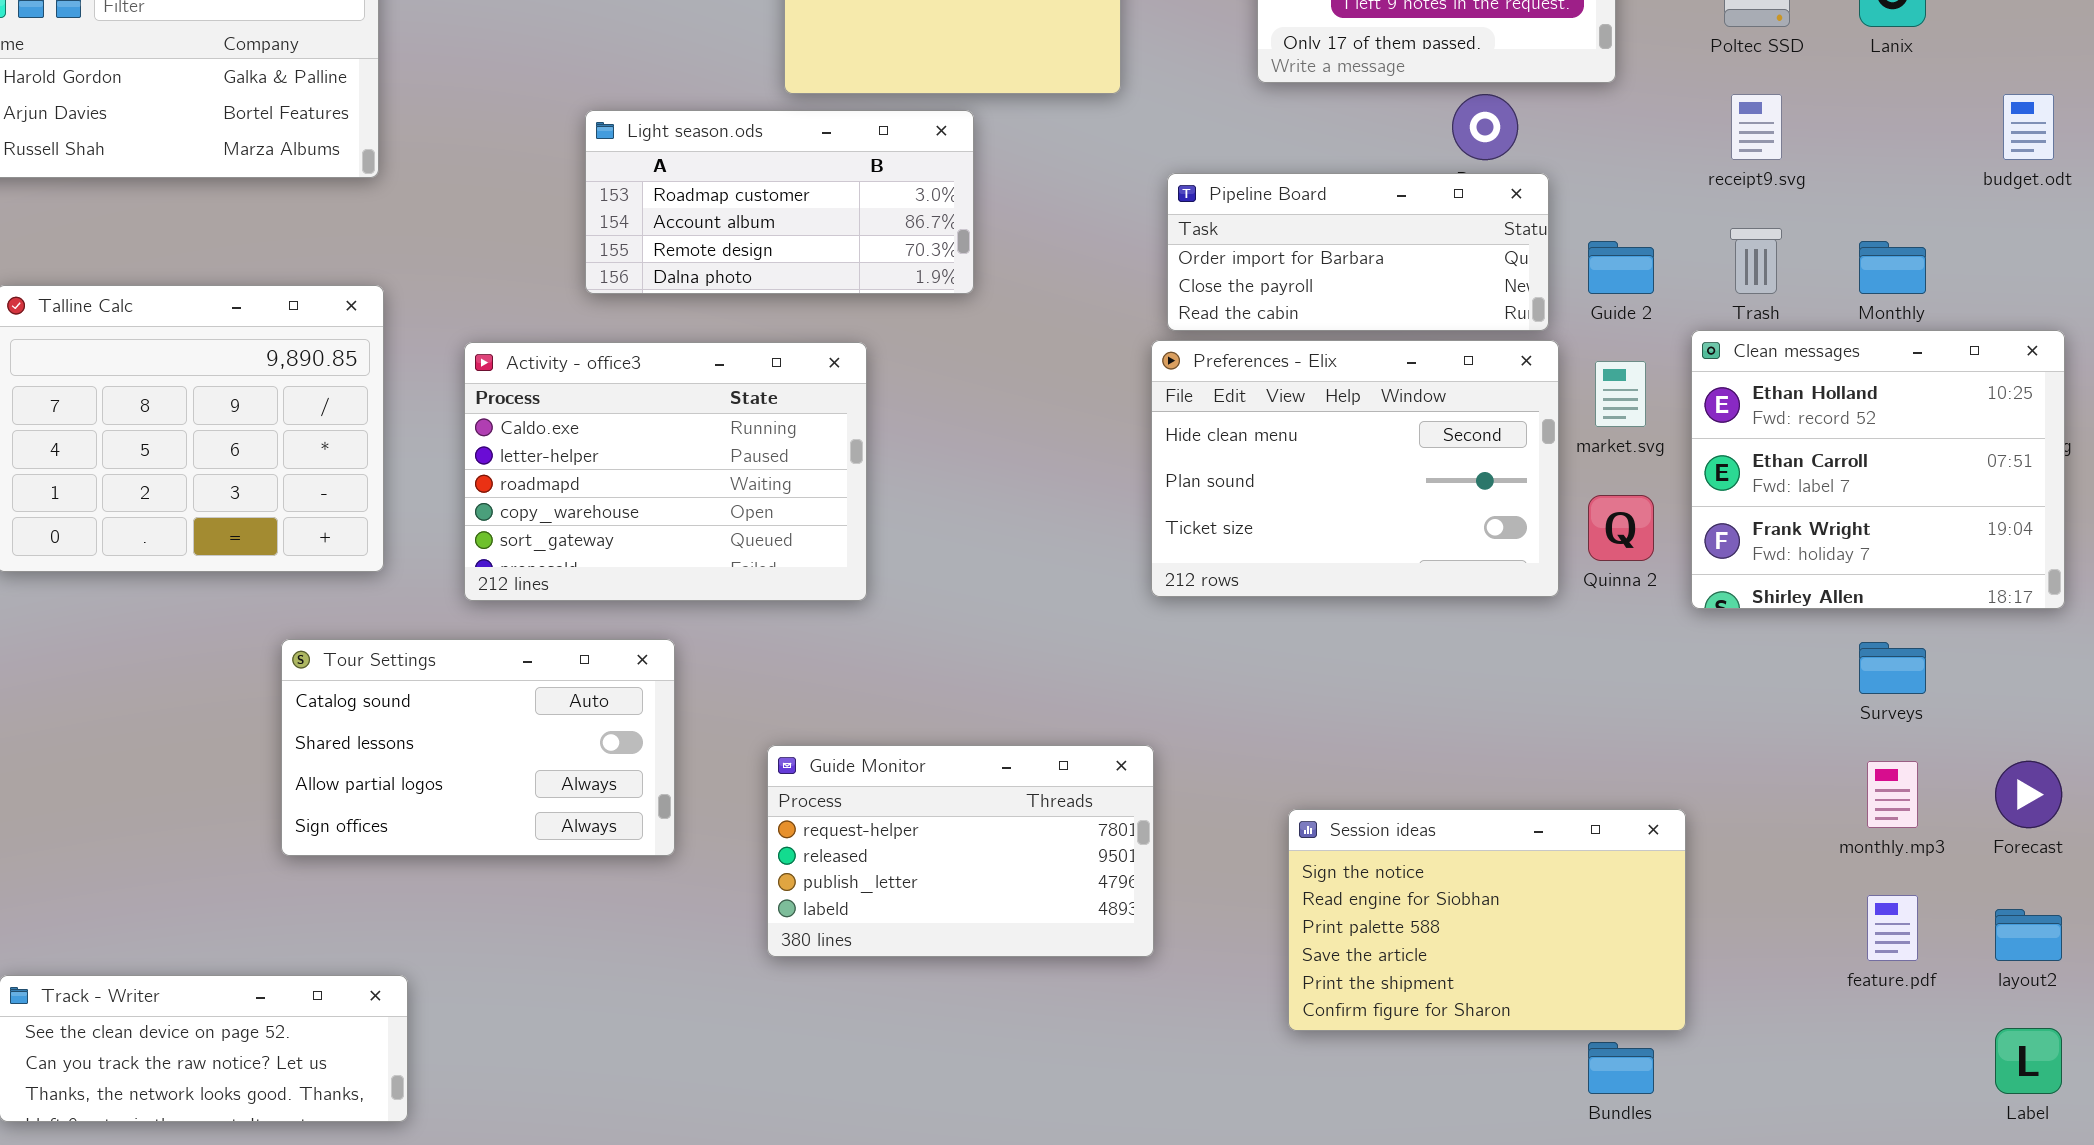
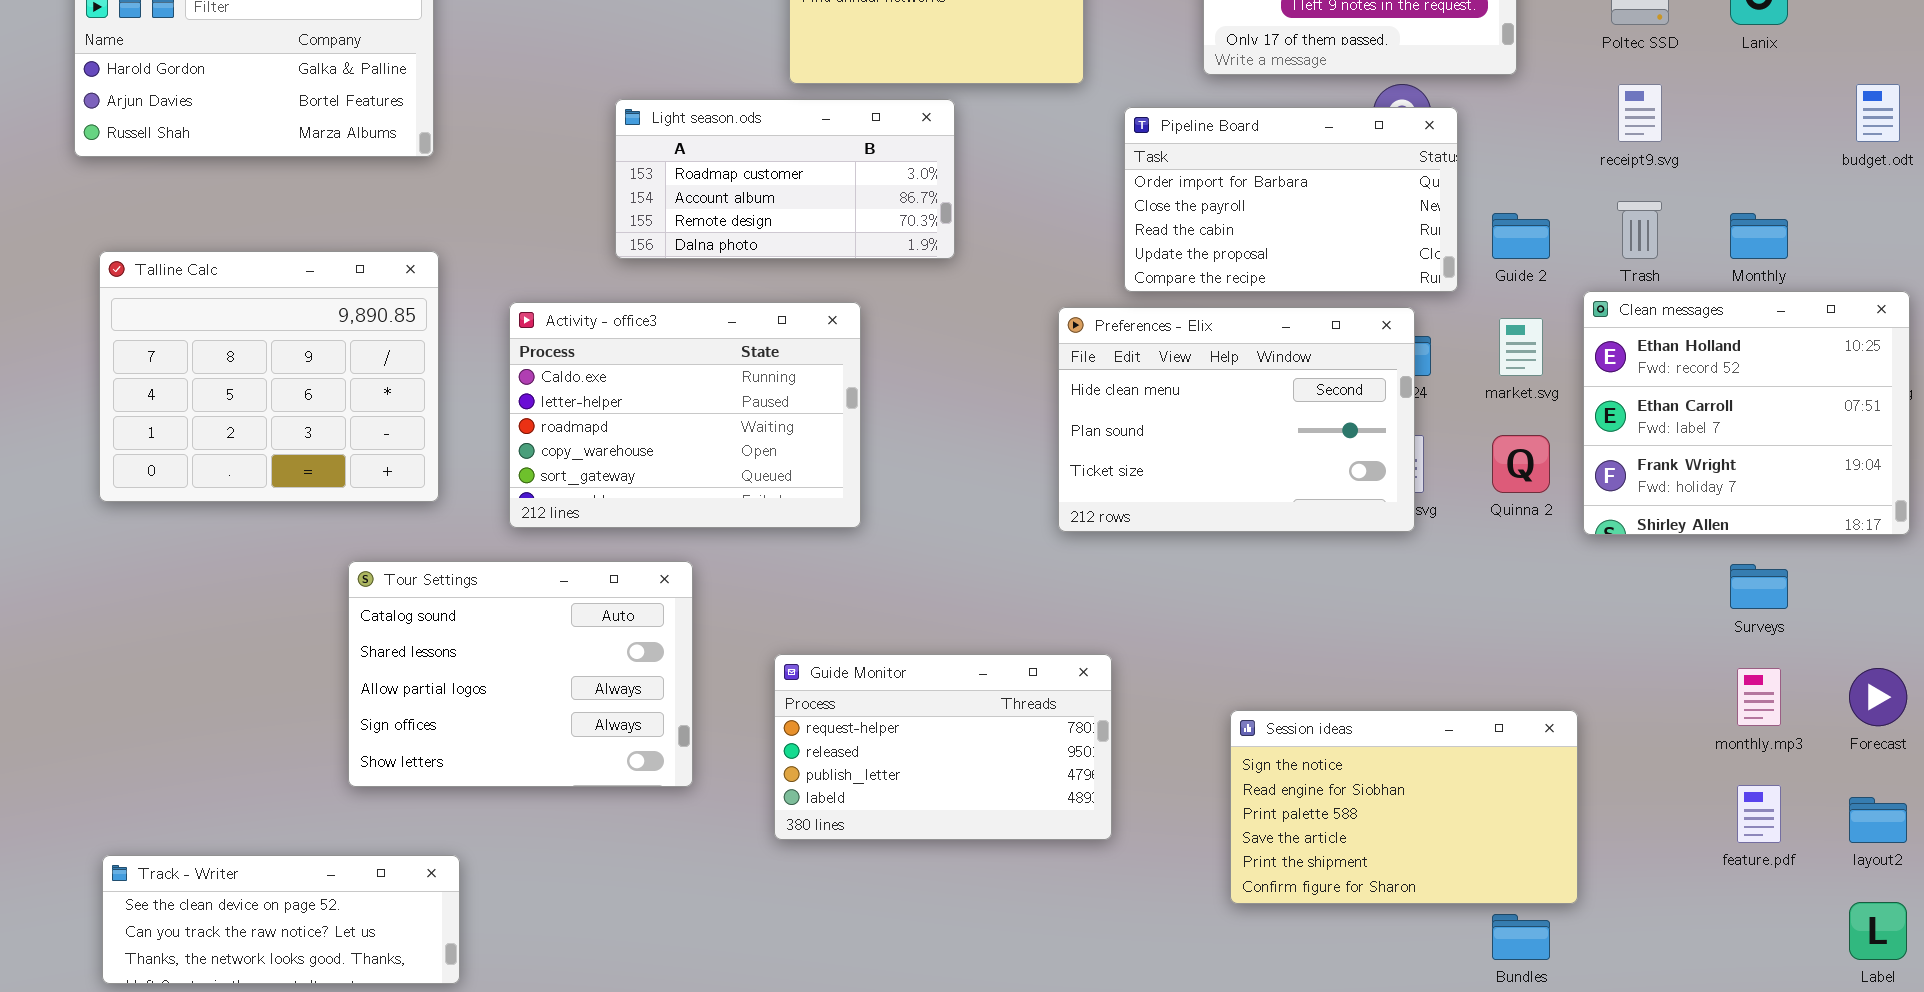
Pipeline Board: [1167,173,1549,331] -> [1124,107,1458,292], resized
Preferences - Elix: [1151,340,1559,597] -> [1058,307,1415,532], moved
Tour Settings: [281,639,675,856] -> [348,561,693,787], resized

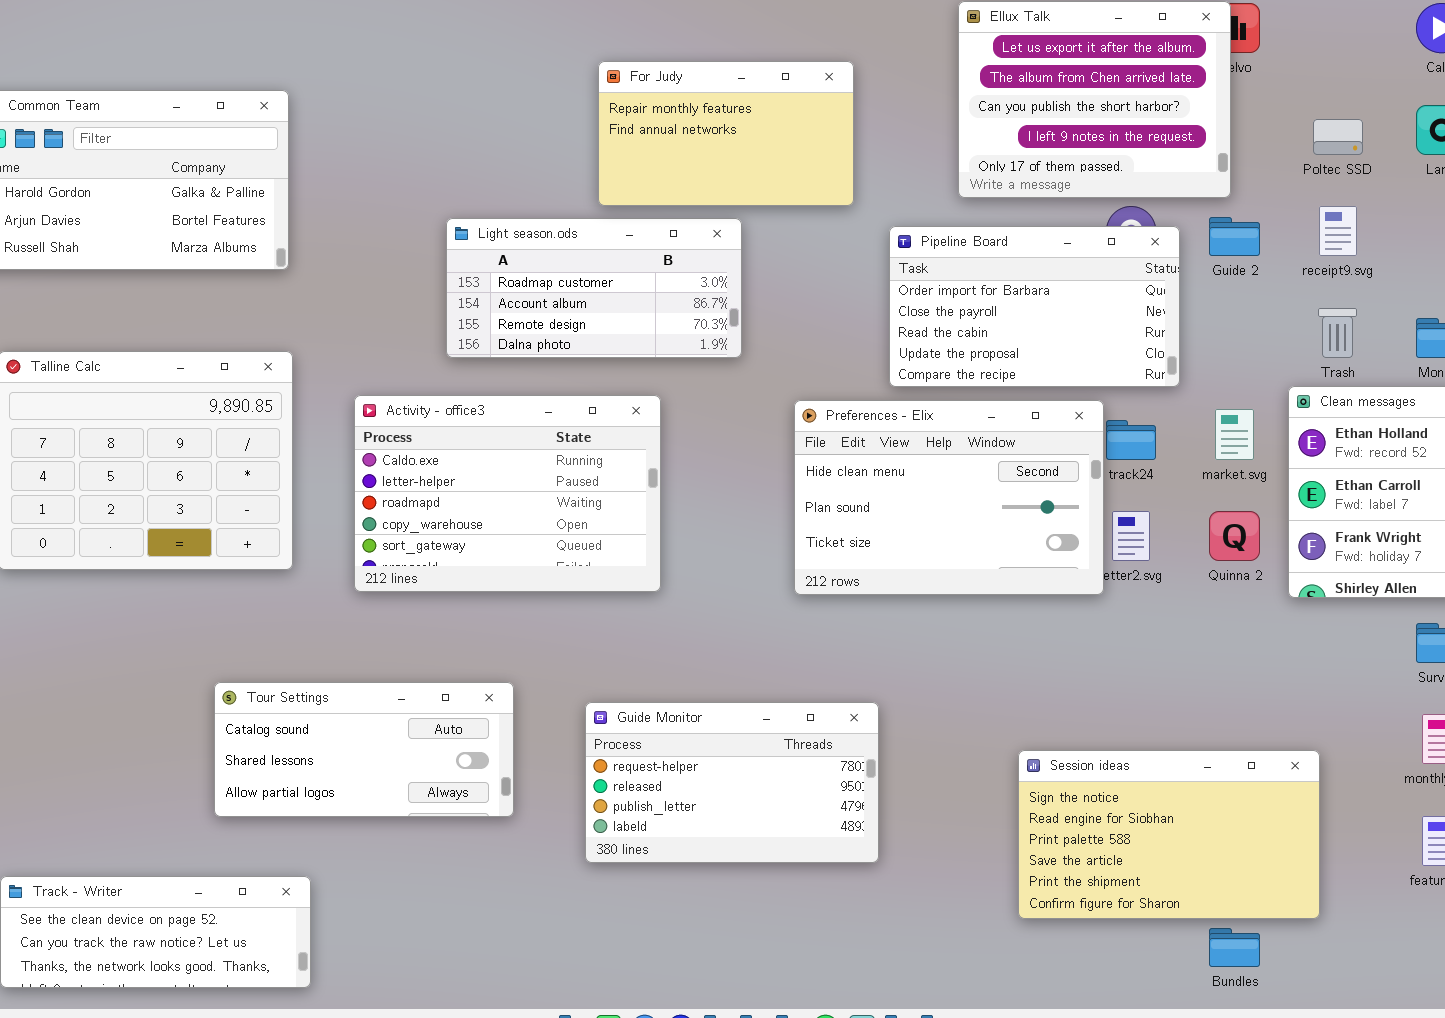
Guide 2: [1492,213,1550,259] -> [1209,217,1260,256], moved
Preferences - Elix: [1058,307,1415,532] -> [794,400,1104,595], moved
Tour Settings: [348,561,693,787] -> [214,682,514,817], resized
Session ideas: [1230,710,1578,904] -> [1018,750,1320,919], moved

